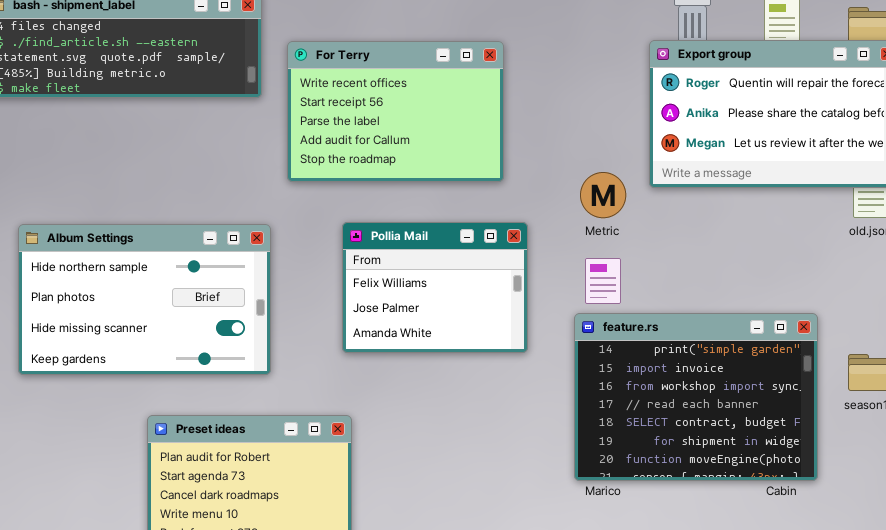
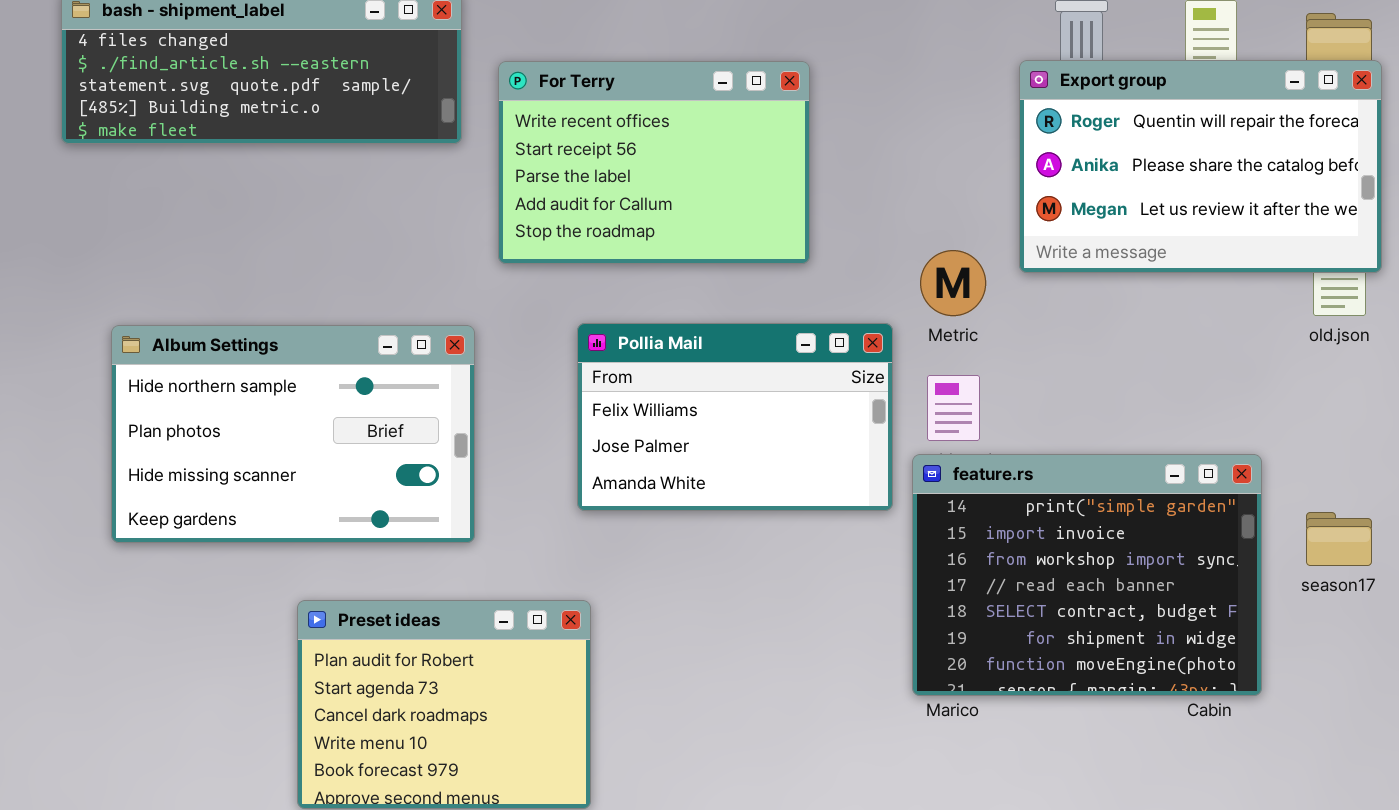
Pollia Mail: [342,222,528,353] -> [577,323,893,511], resized

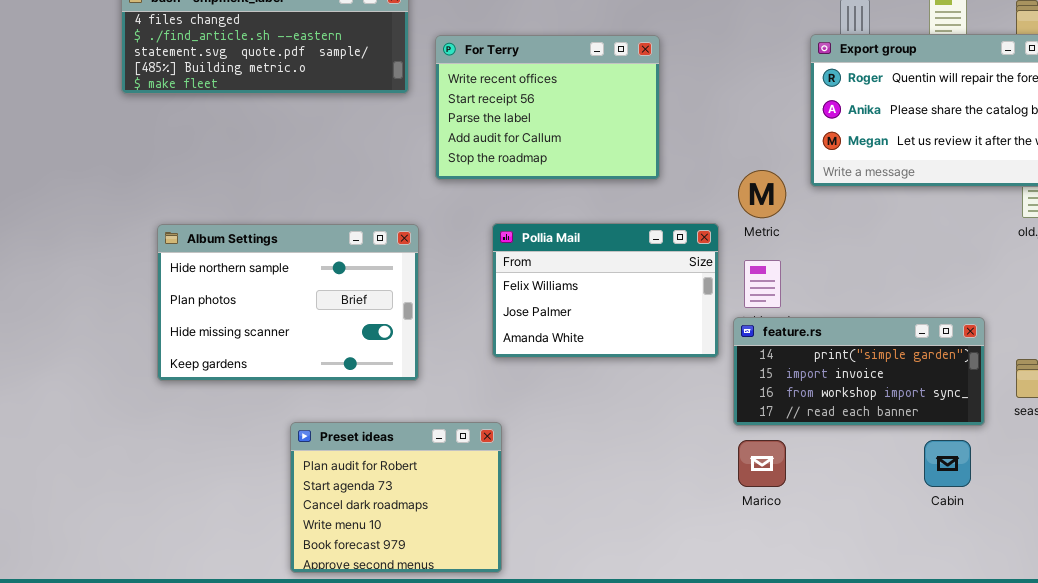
feature.rs: [912,454,1262,696] -> [733,317,985,426], resized

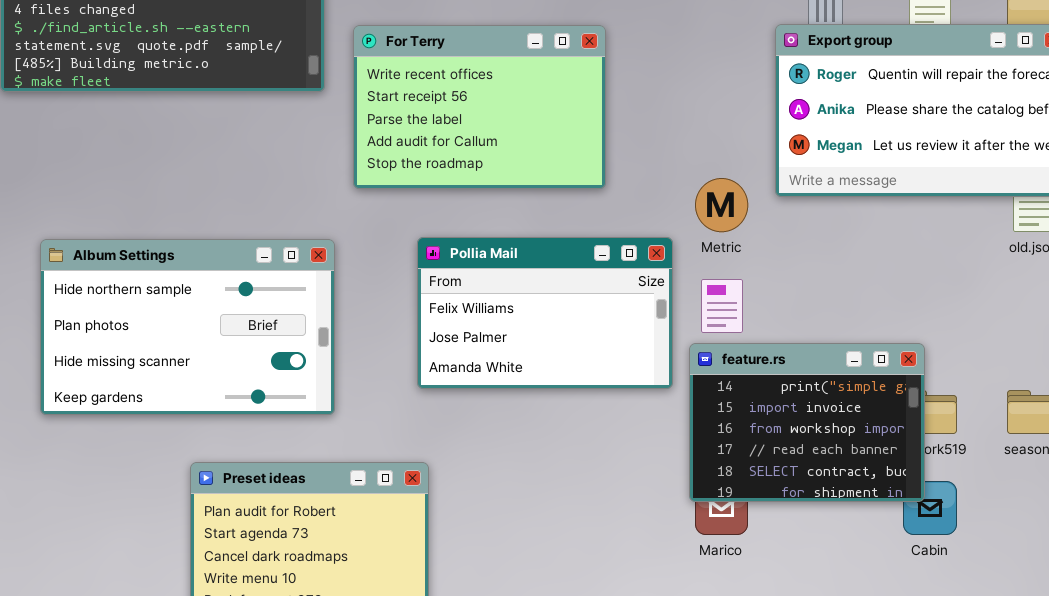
feature.rs: [733,317,985,426] -> [689,343,925,502], resized

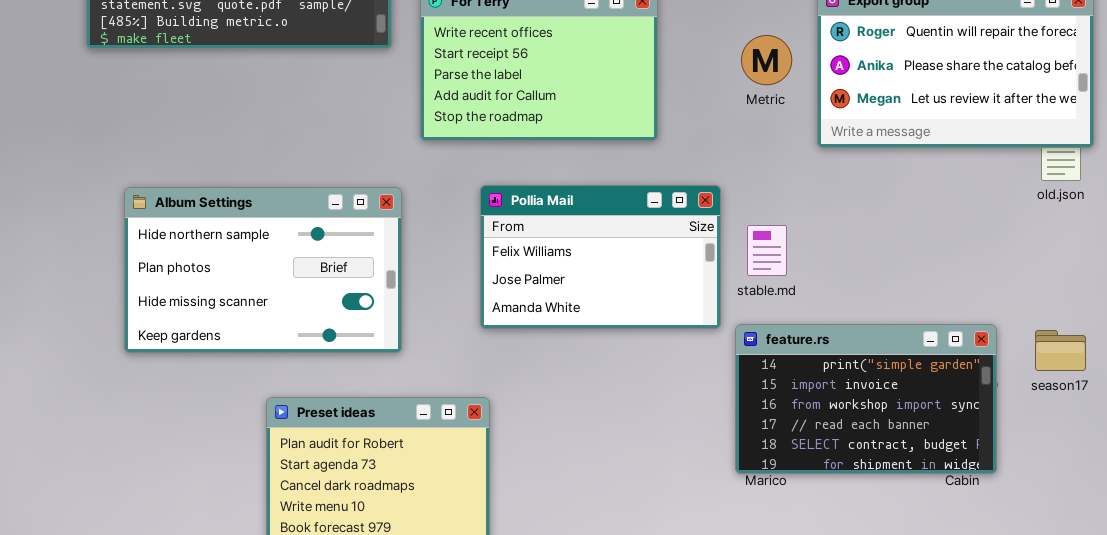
Metric: [695,178,748,232] -> [741,35,792,85], moved
feature.rs: [689,343,925,502] -> [735,324,997,474], moved, resized

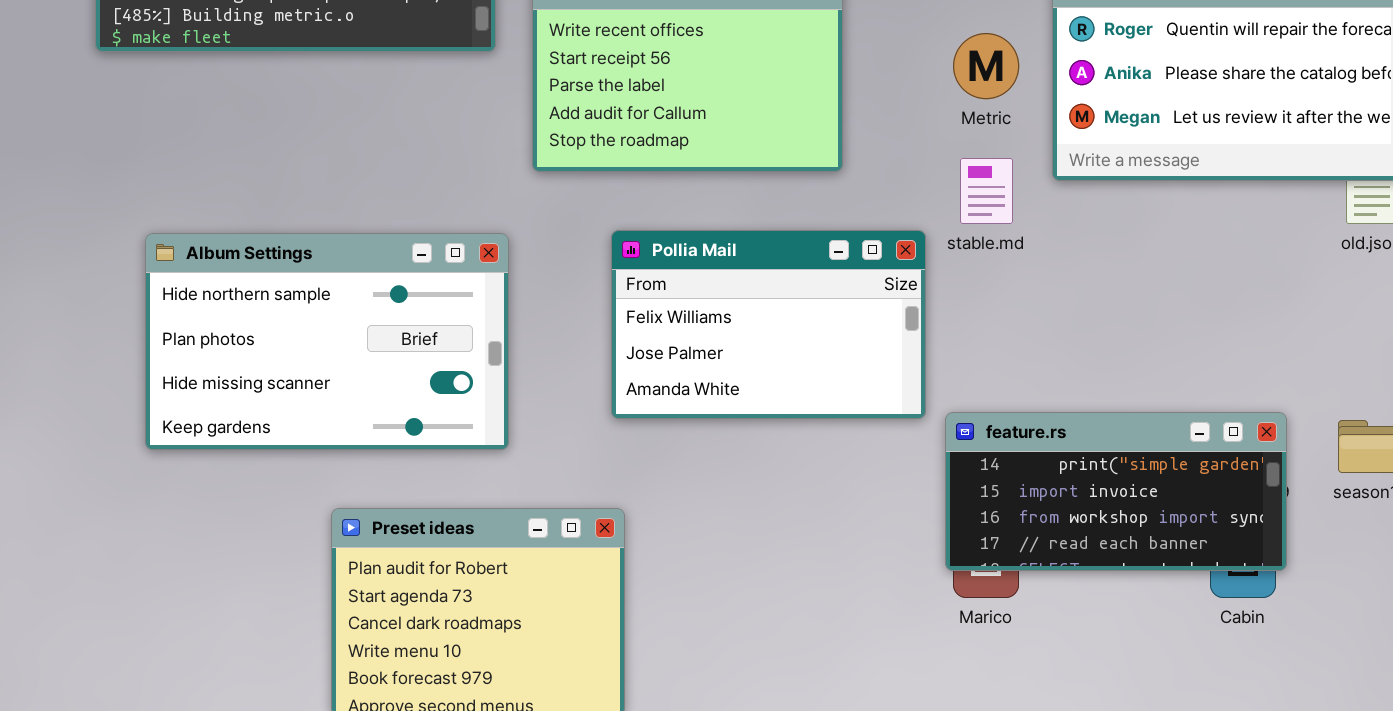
stable.md: [747,225,787,276] -> [960,158,1013,224], moved
feature.rs: [735,324,997,474] -> [945,412,1287,571], resized

